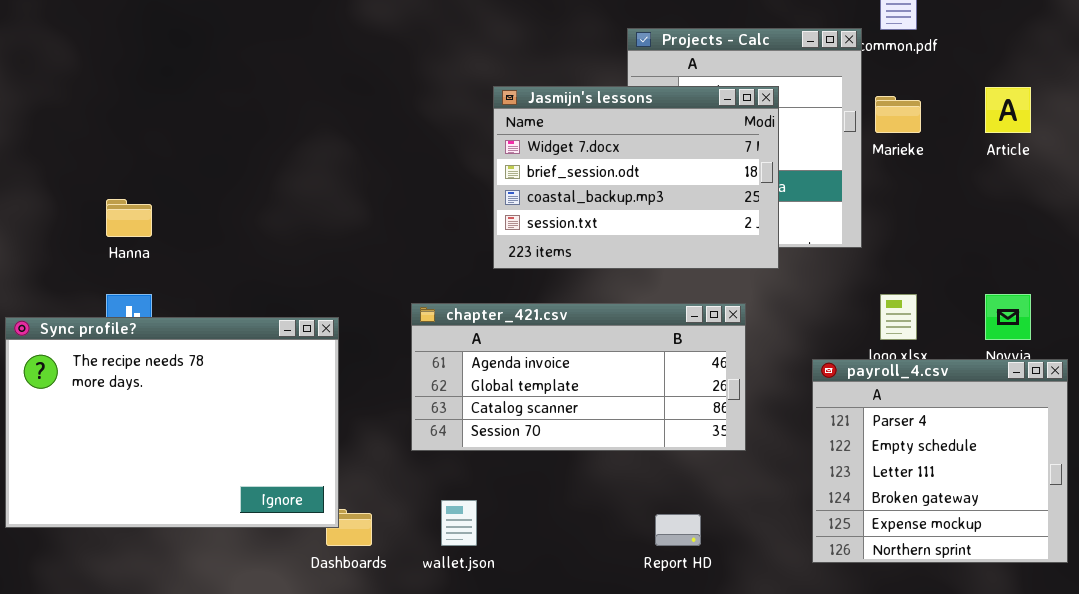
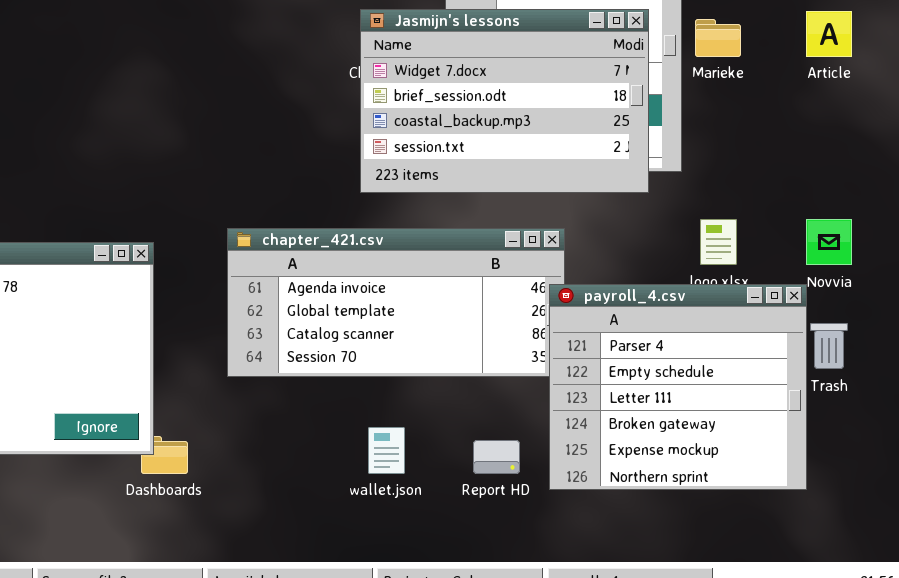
Jasmijn's lessons: [493,86,779,269] -> [360,9,649,193], moved
payroll_4.csv: [812,359,1068,563] -> [549,284,807,490], moved
wallet.json: [441,500,477,546] -> [368,427,405,474], moved

